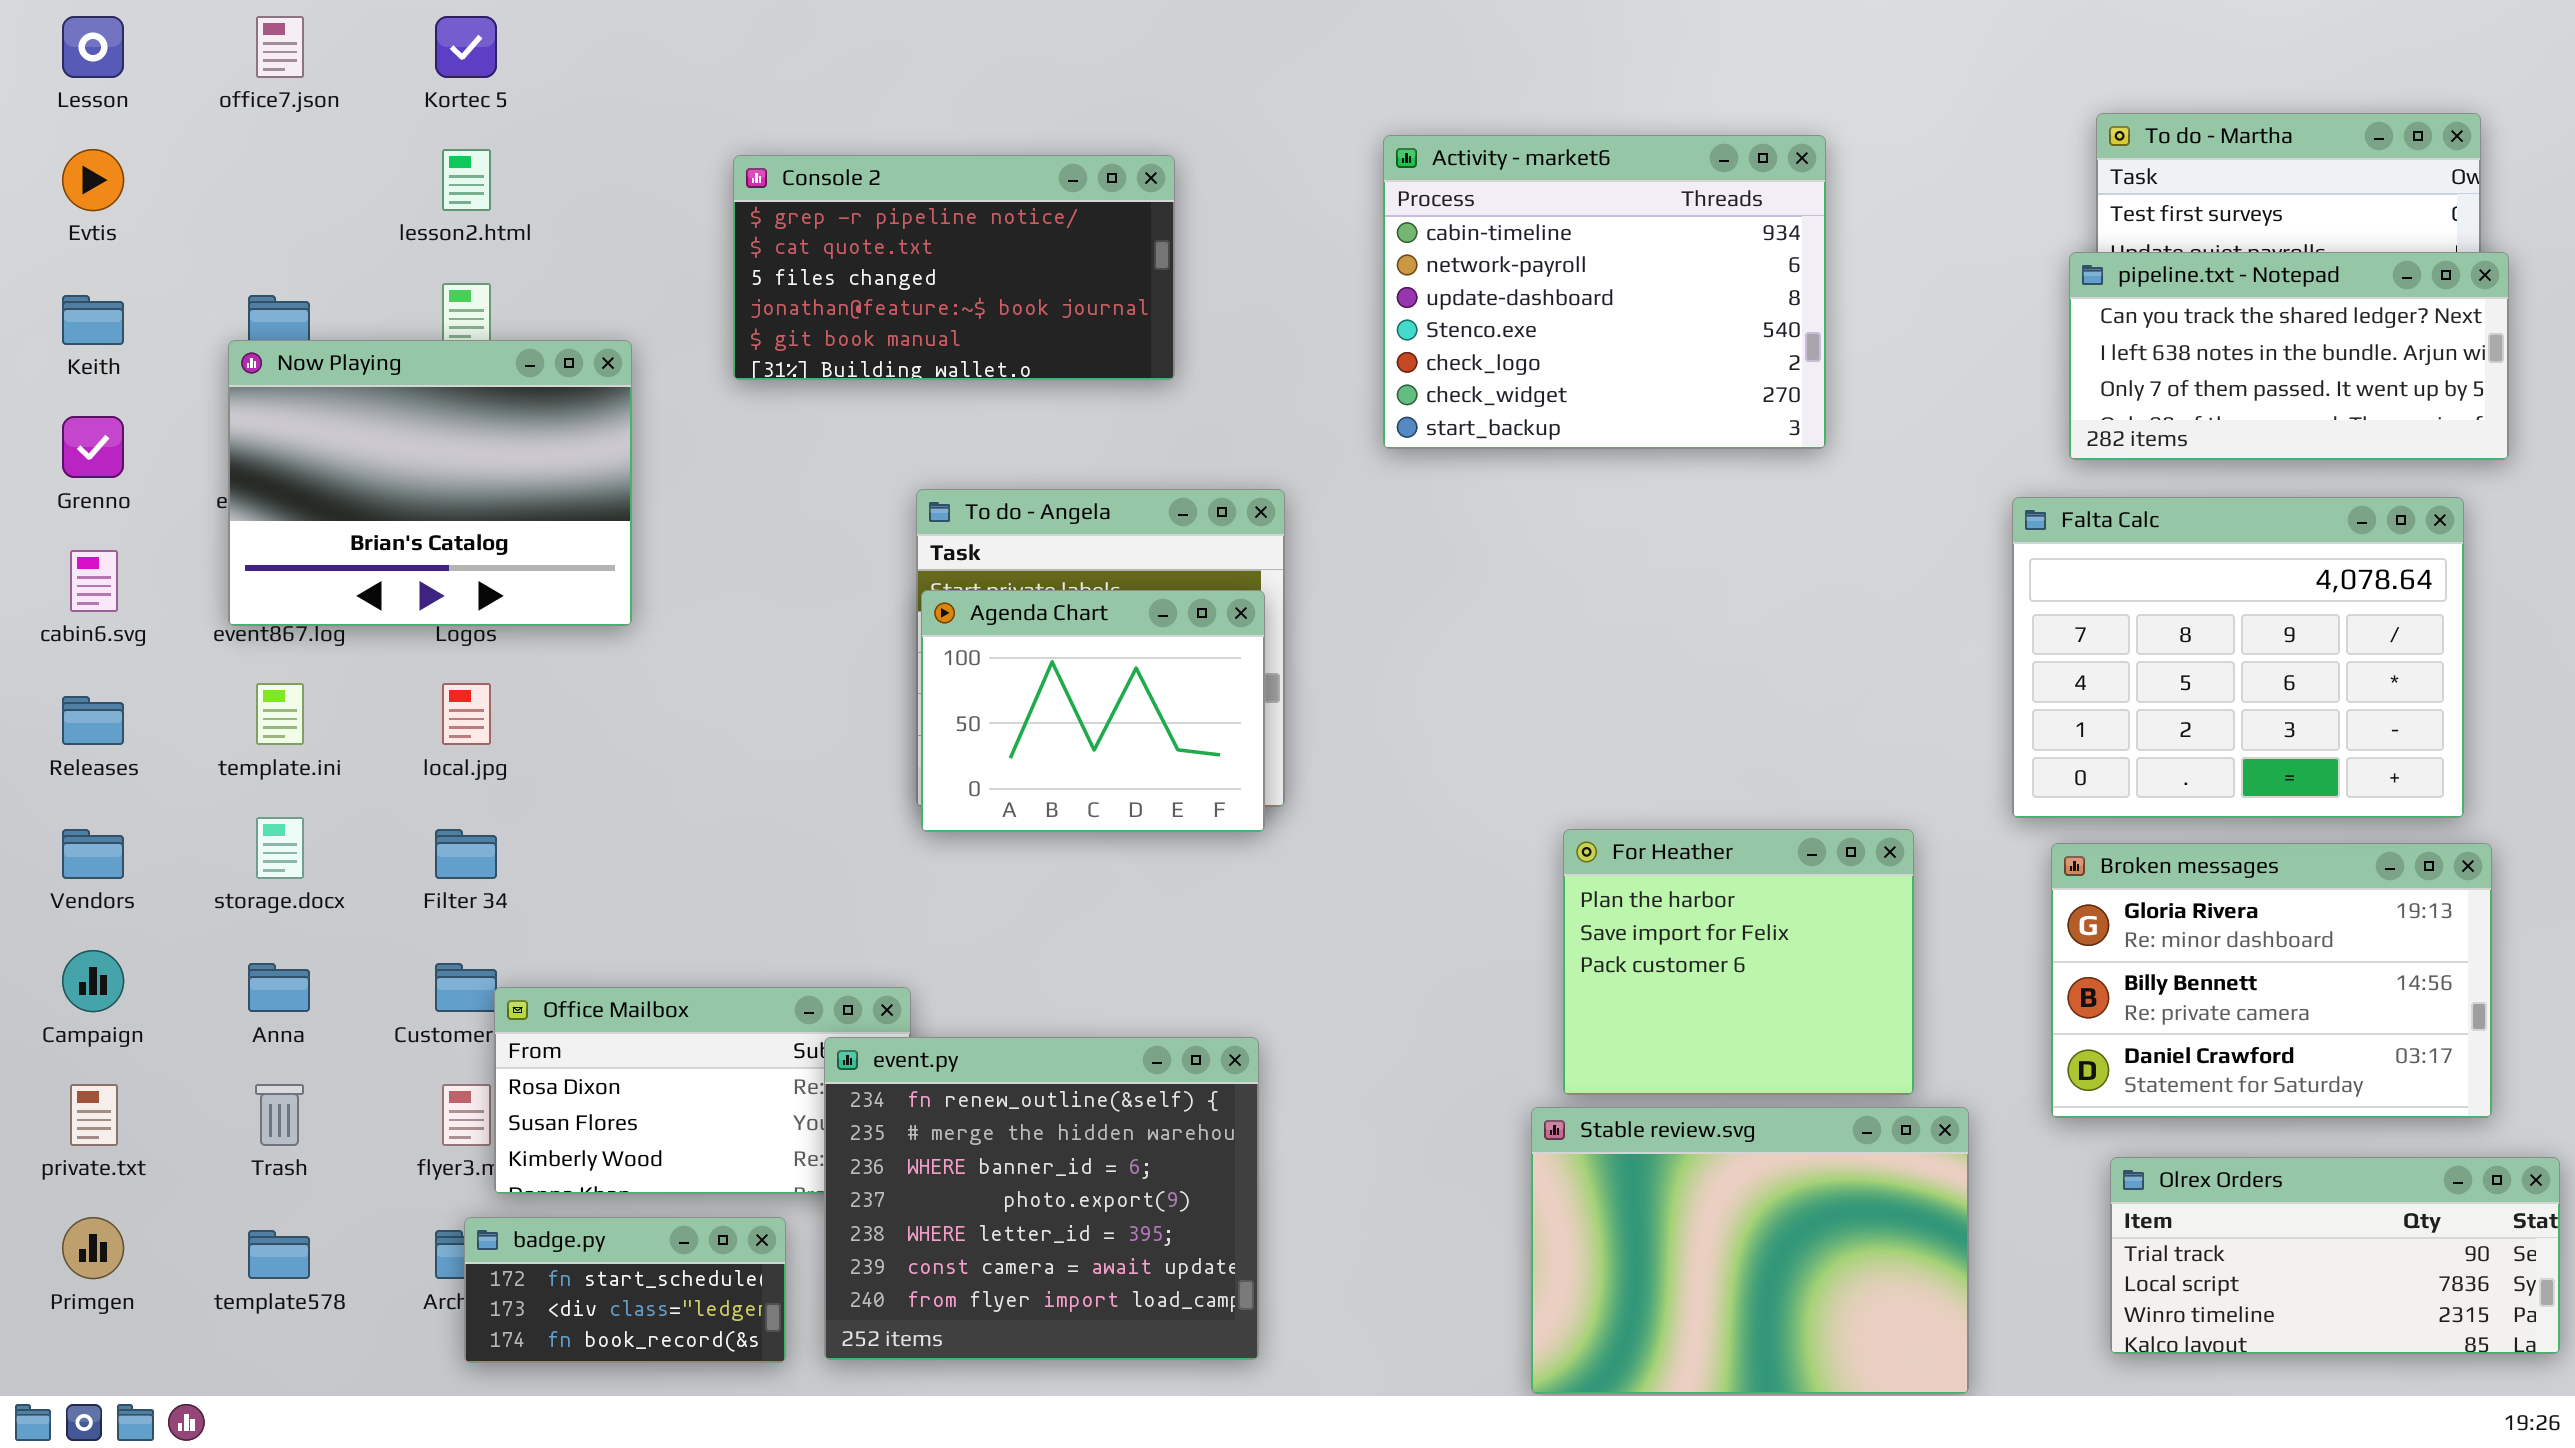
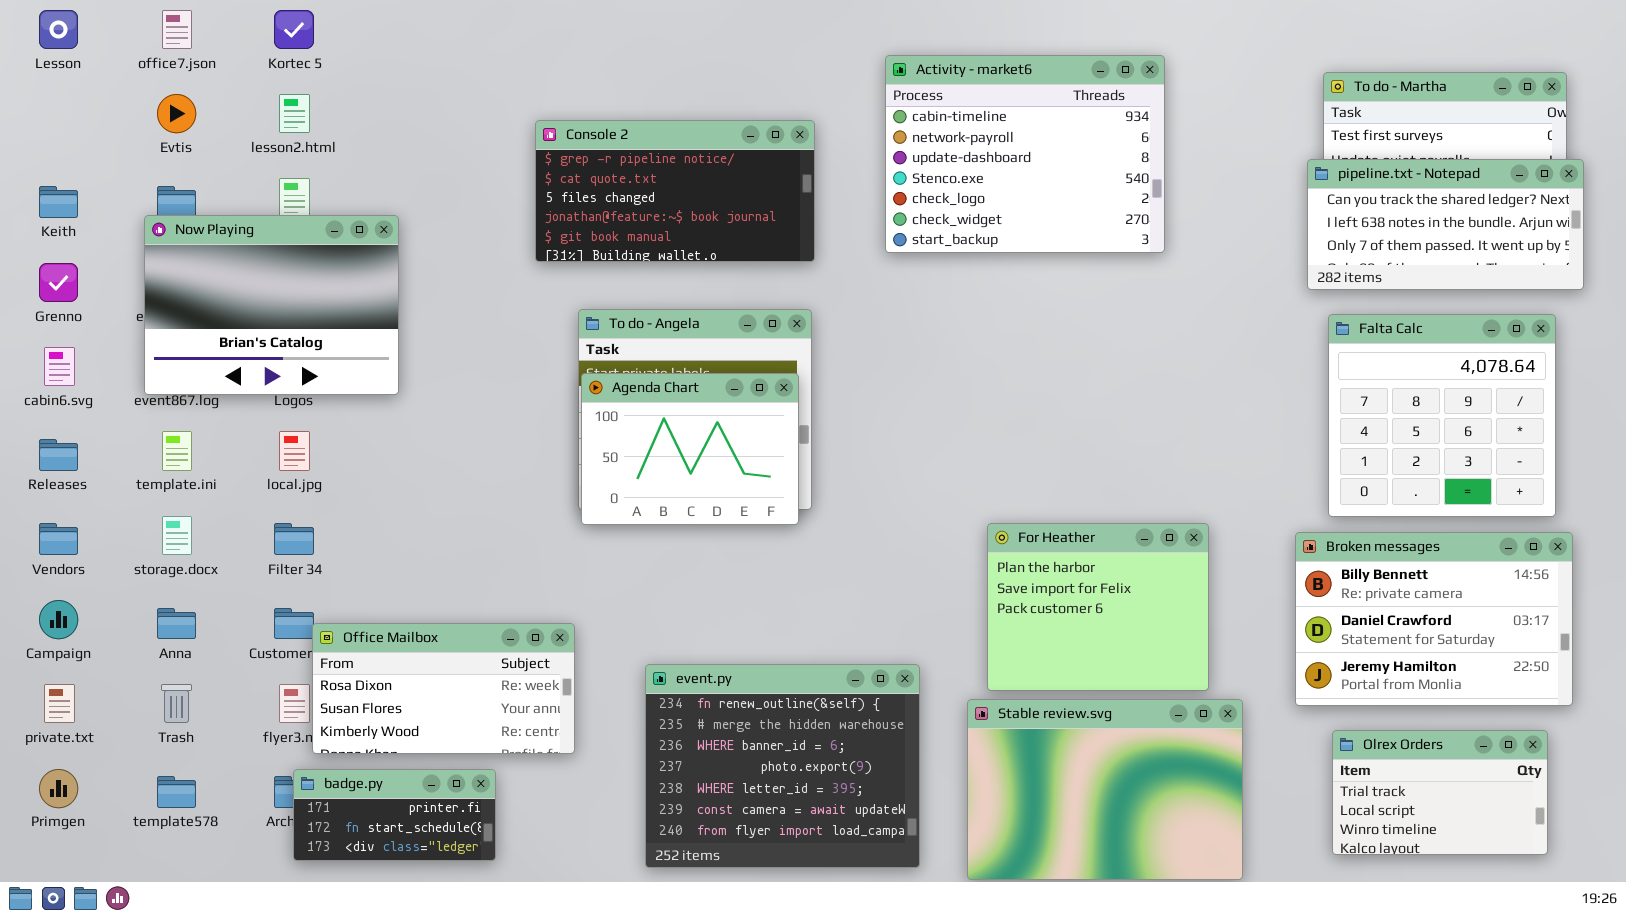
Activity - market6: [1383,135,1826,449] -> [885,55,1165,253], moved
Evtis: [62,149,124,211] -> [157,94,196,133], moved
Console 2: [733,155,1175,380] -> [535,120,815,262], moved
Falta Calc: [2012,497,2464,818] -> [1328,314,1556,517], resized
Broken messages: [2051,843,2492,1118] -> [1295,532,1573,706], scrolled down 1 row
event.py: [824,1037,1259,1360] -> [645,664,920,868], moved
Olrex Orders: [2110,1157,2560,1354] -> [1332,730,1548,855], resized
badge.py: [464,1217,786,1363] -> [293,769,496,861], scrolled up 1 row

